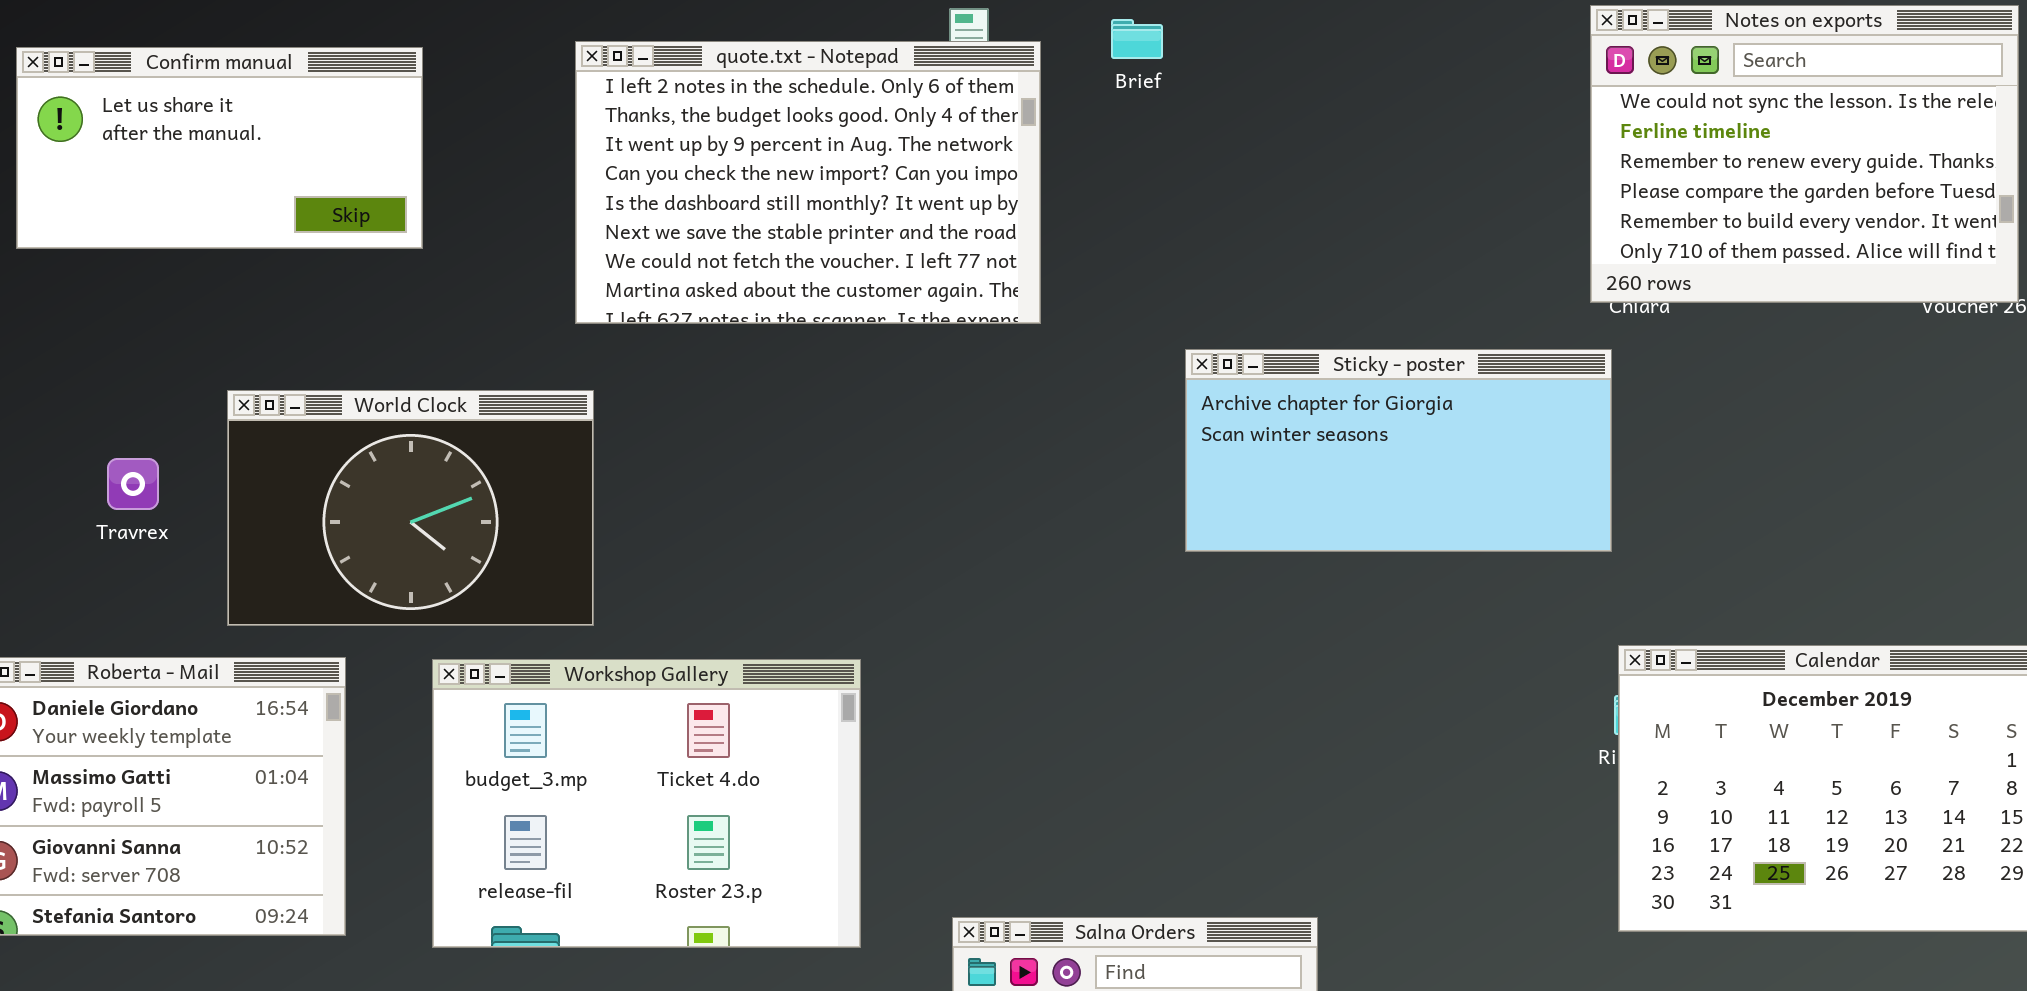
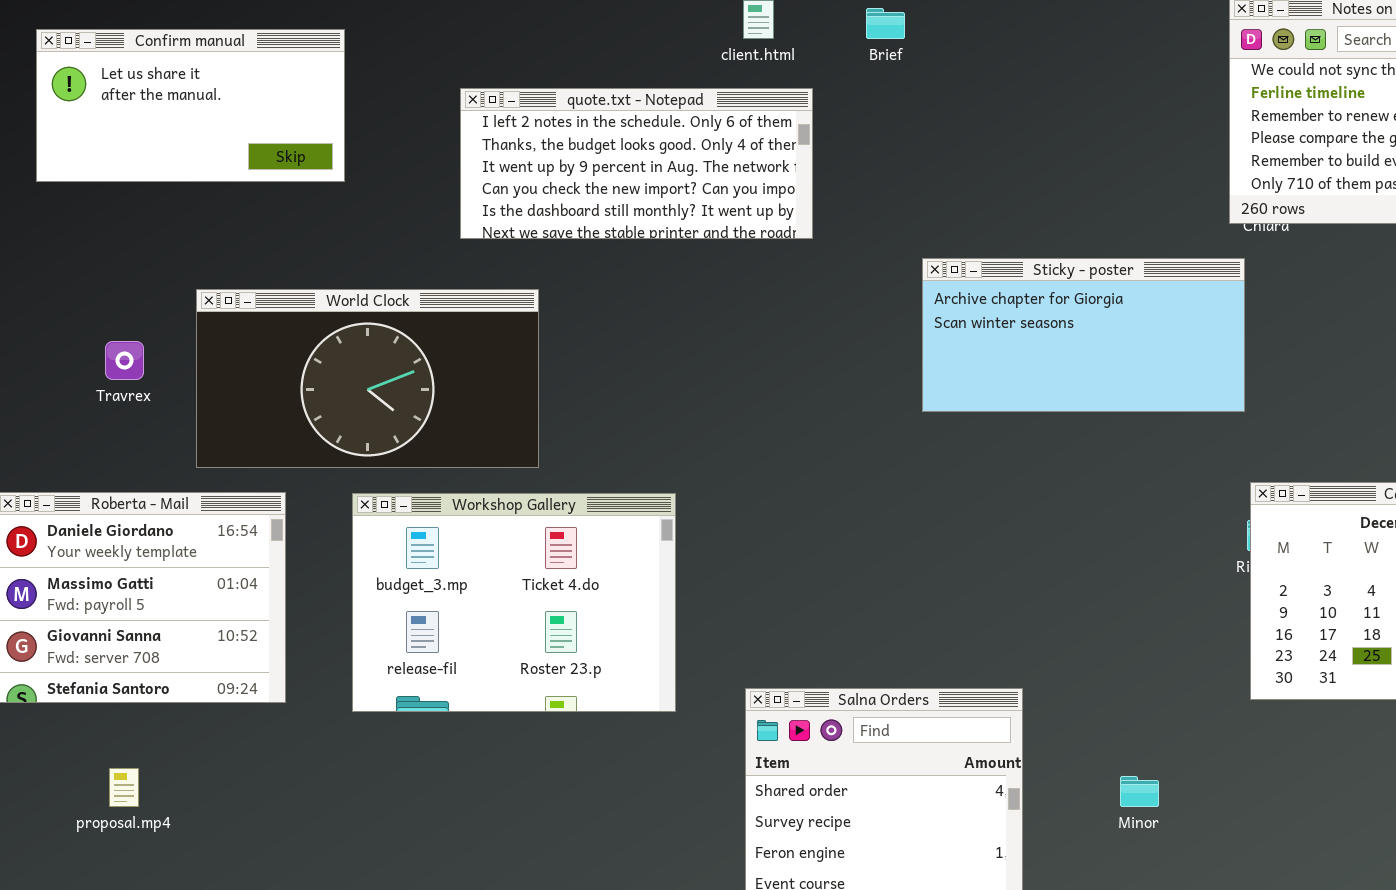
quote.txt - Notepad: [575,41,1041,324] -> [460,88,813,239], resized
World Clock: [227,390,594,626] -> [196,289,539,468], resized

